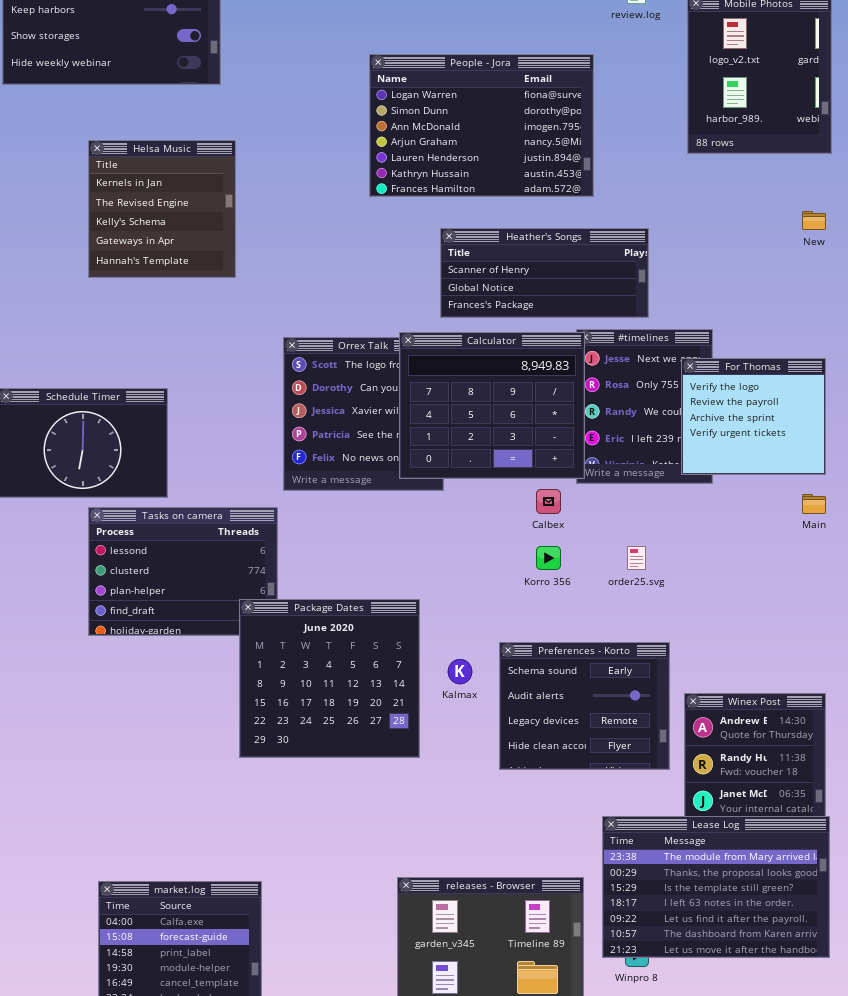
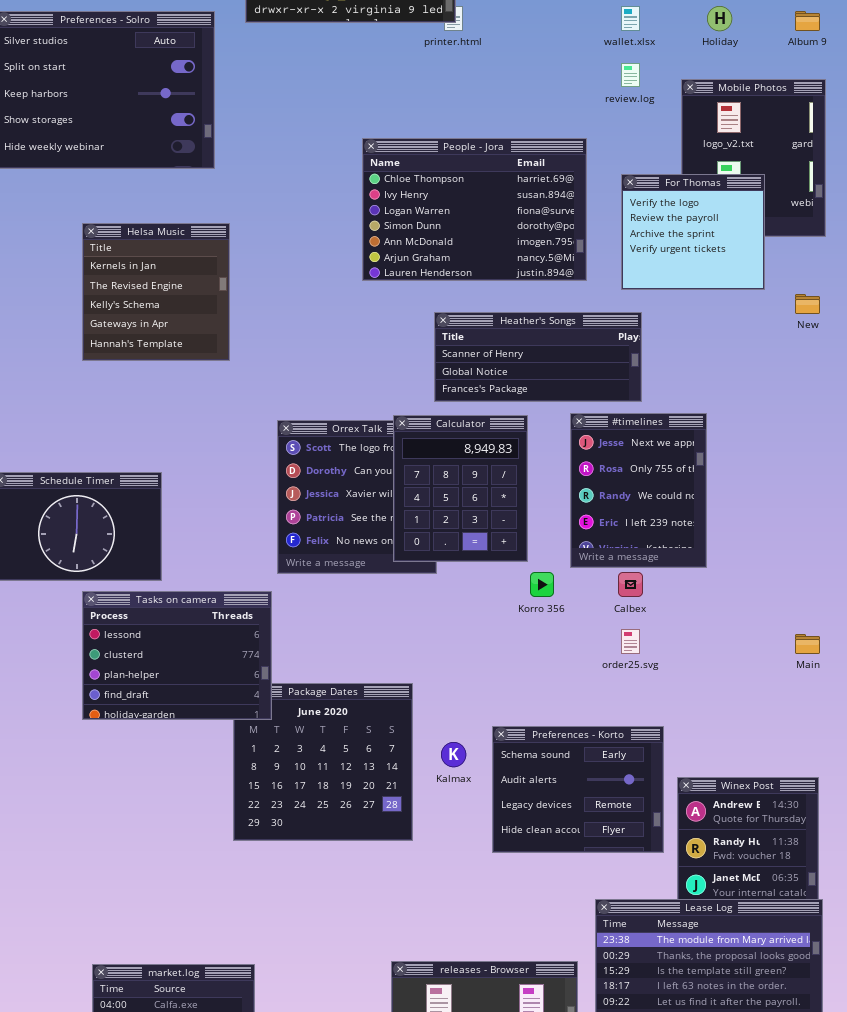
People - Jora: [369,54,594,197] -> [362,138,587,281], scrolled up 2 rows
Calculator: [399,332,585,479] -> [393,415,528,562], resized
For Thomas: [681,358,826,475] -> [621,174,765,290], moved
Calbex: [536,489,561,514] -> [618,572,643,597], moved
Main: [802,494,826,514] -> [795,634,820,654], moved
Tasks on camera: [88,507,278,636] -> [82,591,272,720], raised
Korro 356: [536,546,561,570] -> [530,572,554,597], moved

